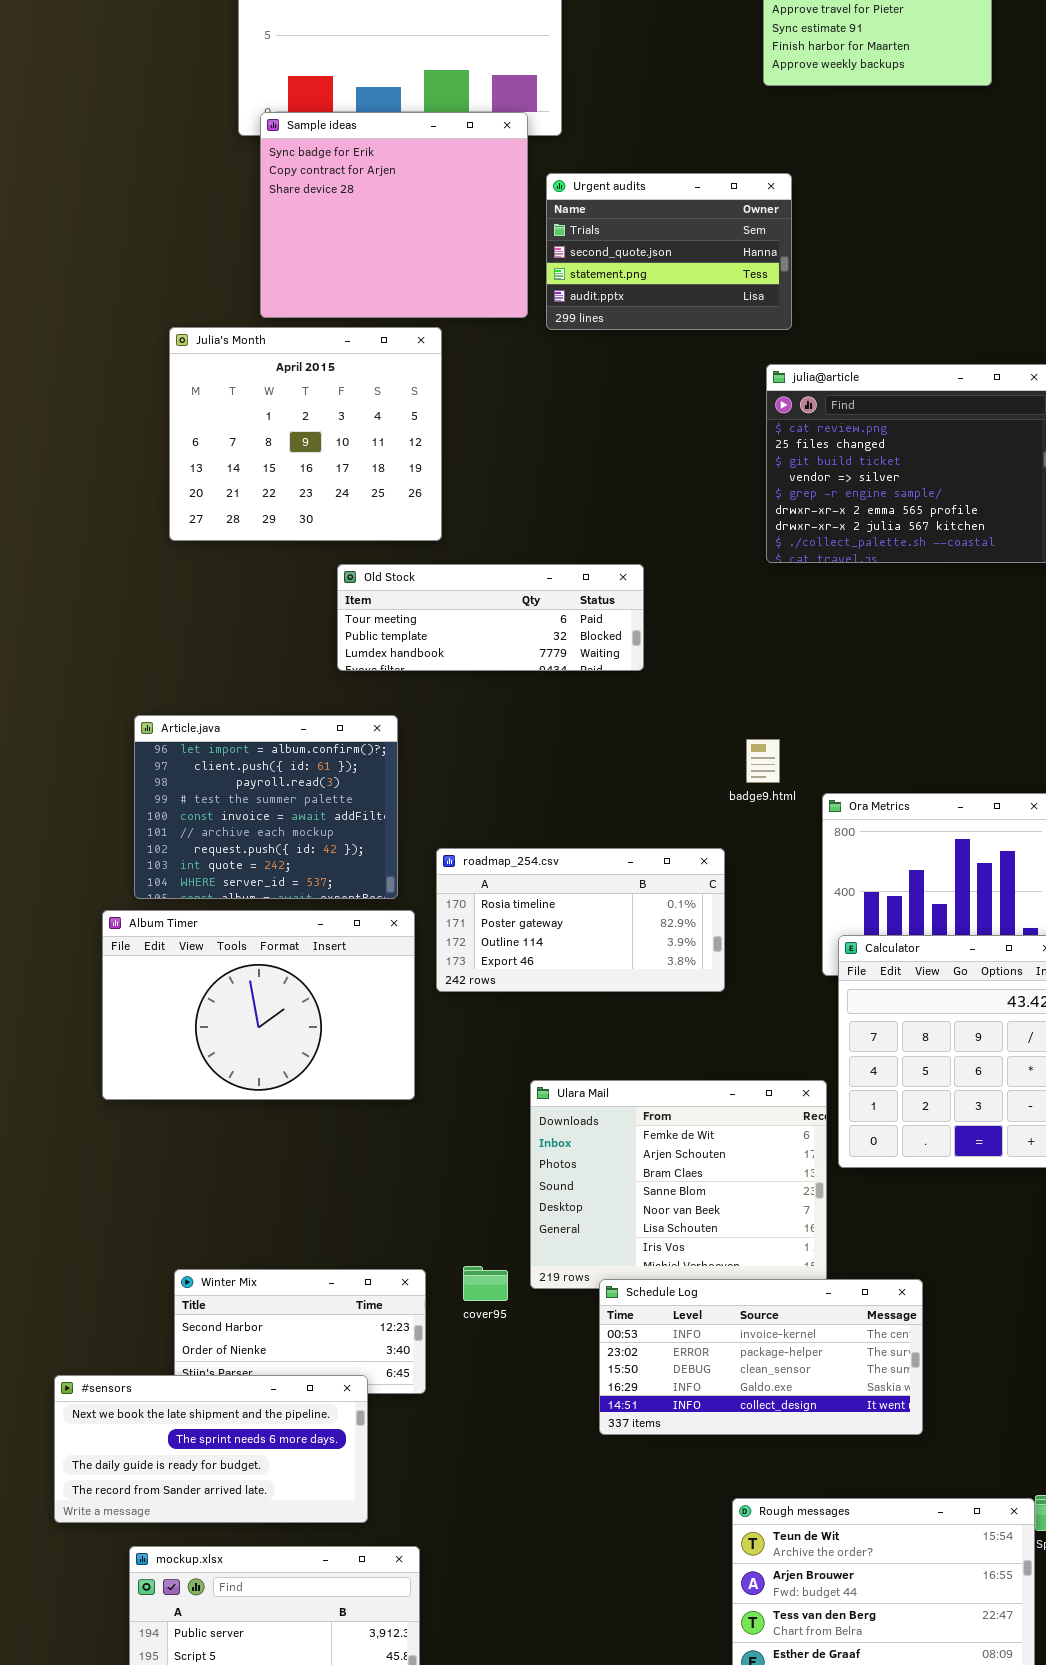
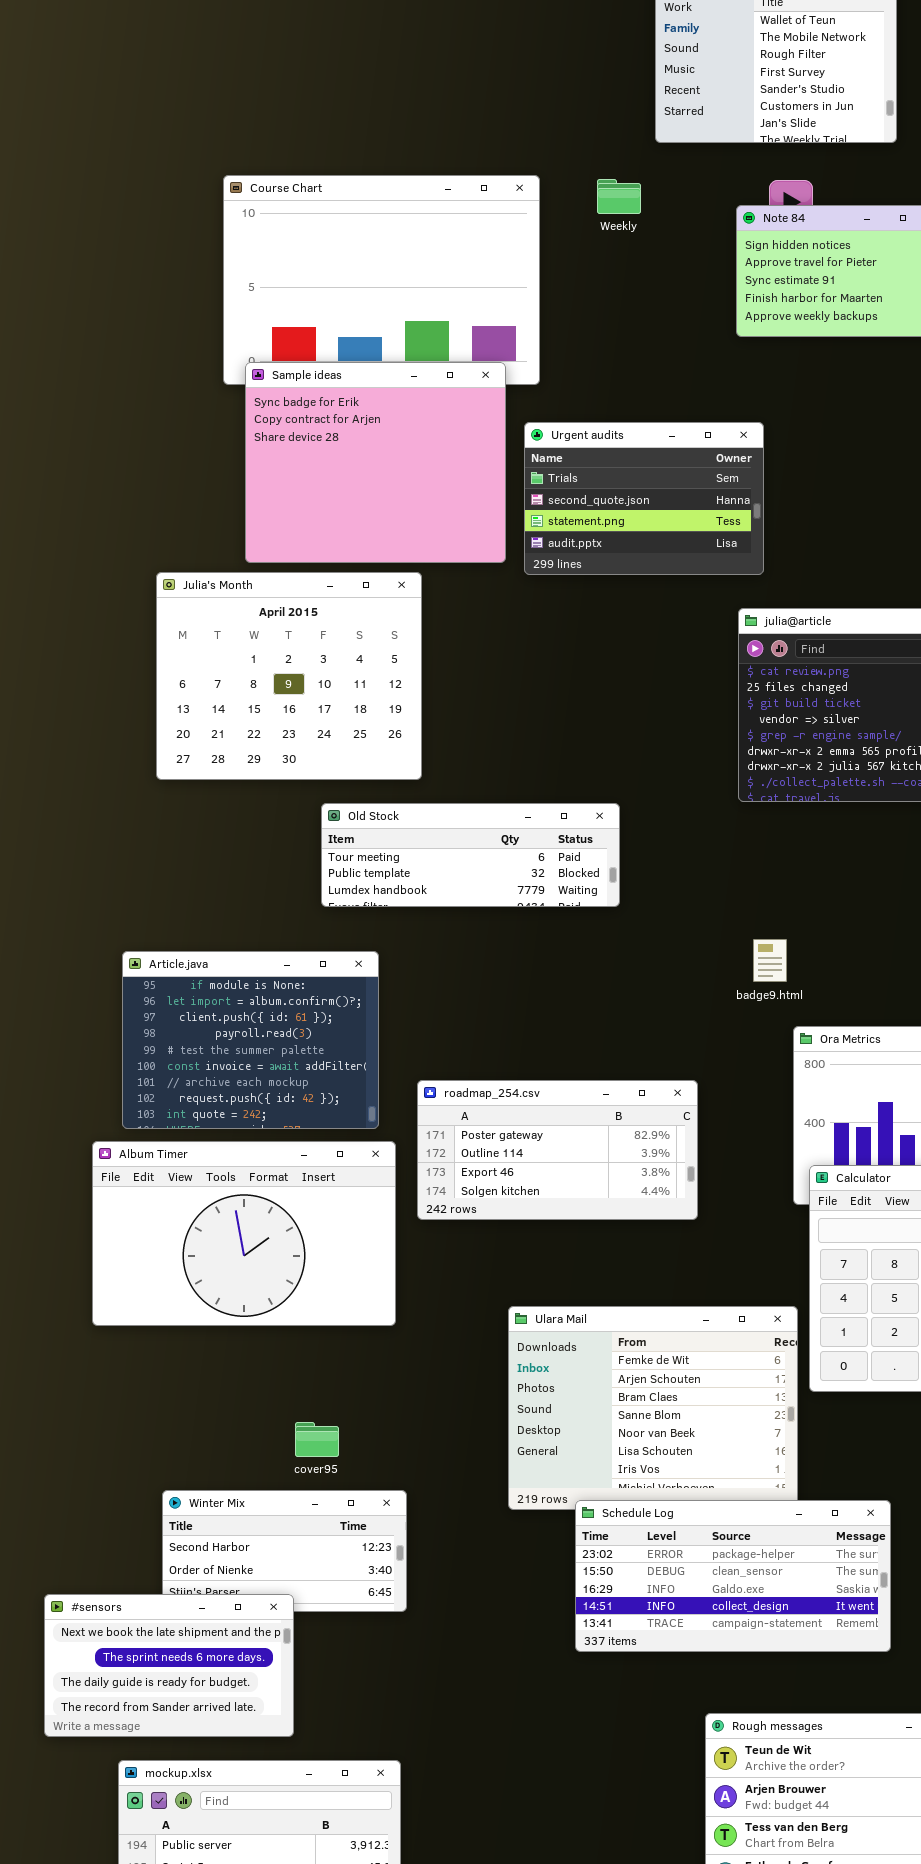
Article.java: [134,715,398,899] -> [122,951,379,1129], scrolled up 1 row
badge9.html: [746,739,780,783] -> [753,939,787,982], moved
roadmap_254.csv: [436,848,725,992] -> [417,1080,698,1220], scrolled down 1 row
cover95: [463,1266,508,1301] -> [295,1422,339,1457], moved
Schedule Log: [599,1279,923,1435] -> [575,1500,891,1652], scrolled down 1 row
#sensors: [54,1375,368,1523] -> [44,1594,294,1737], resized

